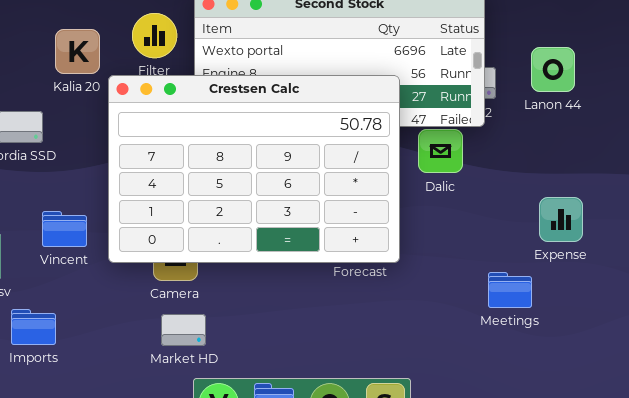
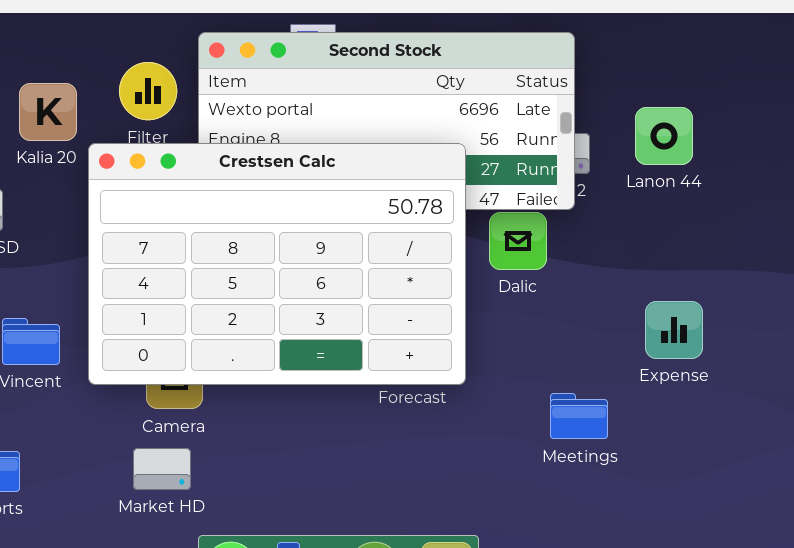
Meetings: [488,272,532,308] -> [550,393,608,439], moved
Market HD: [161,314,206,346] -> [133,448,191,490], moved

